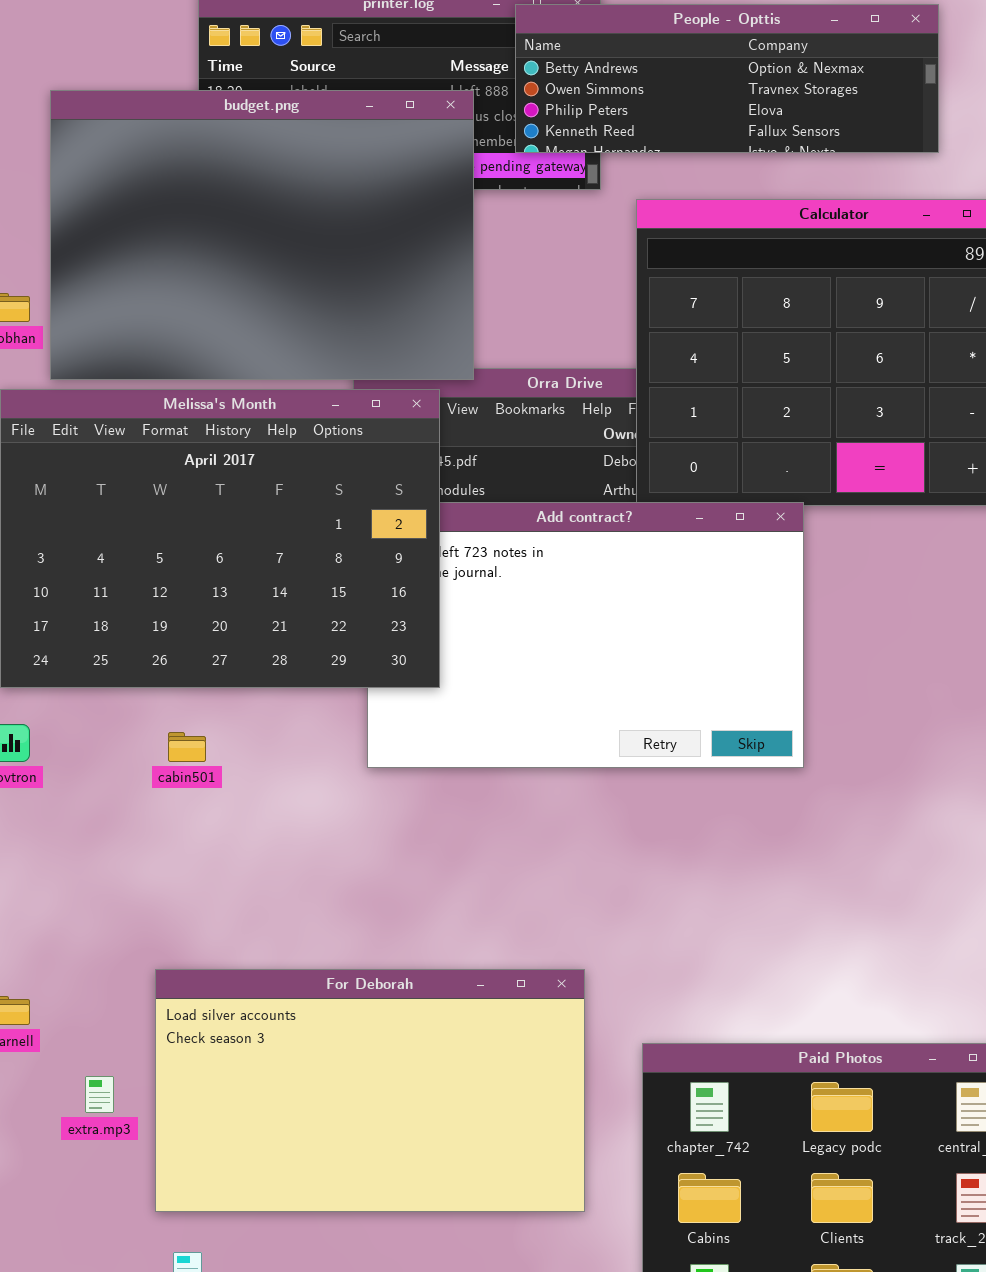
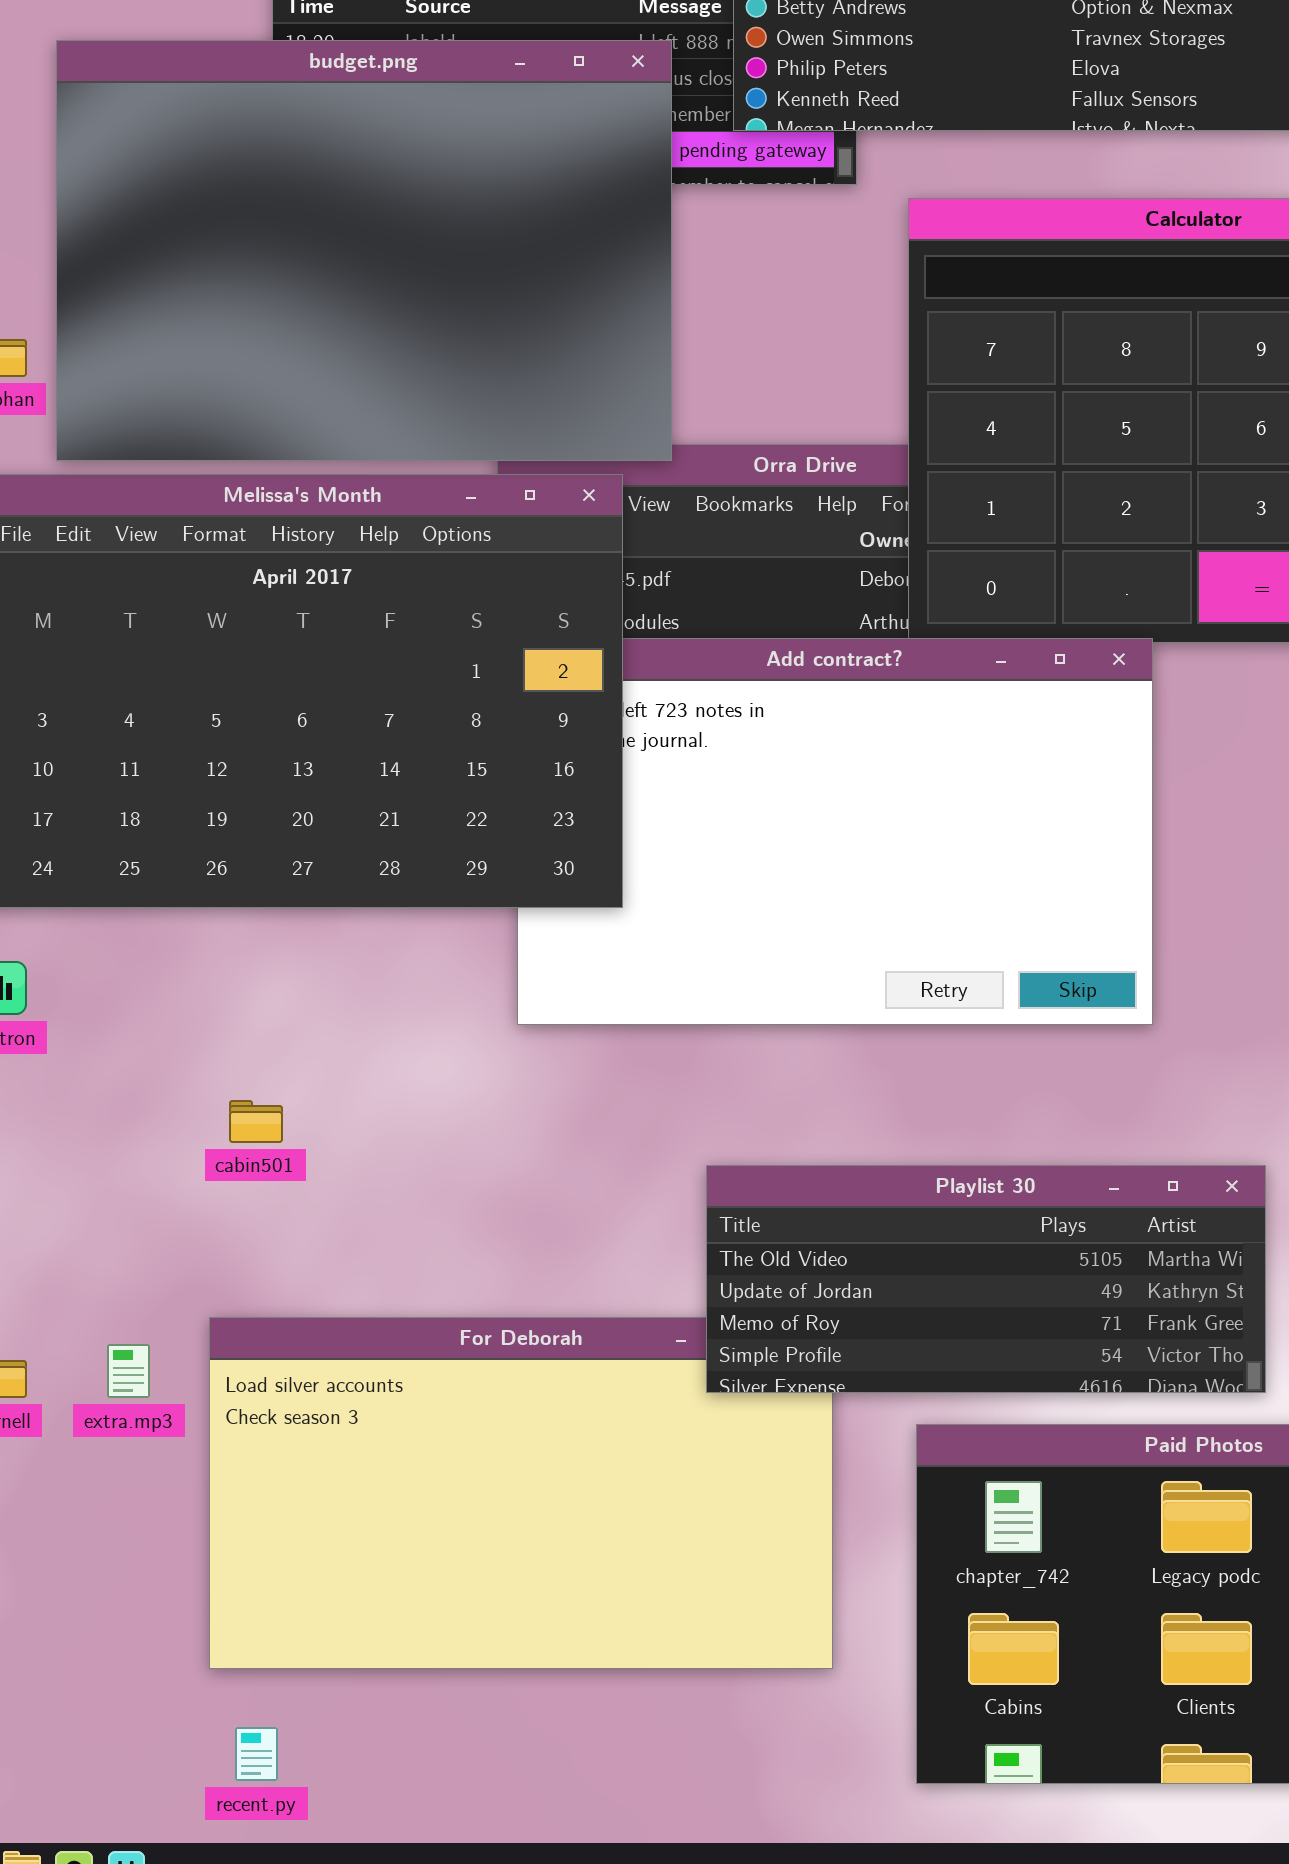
cabin501: [168,732,206,762] -> [229,1100,283,1143], moved
Playlist 30: none -> [706,1165,1266,1393], opened
extra.mp3: [85,1076,114,1113] -> [107,1344,150,1398], moved

